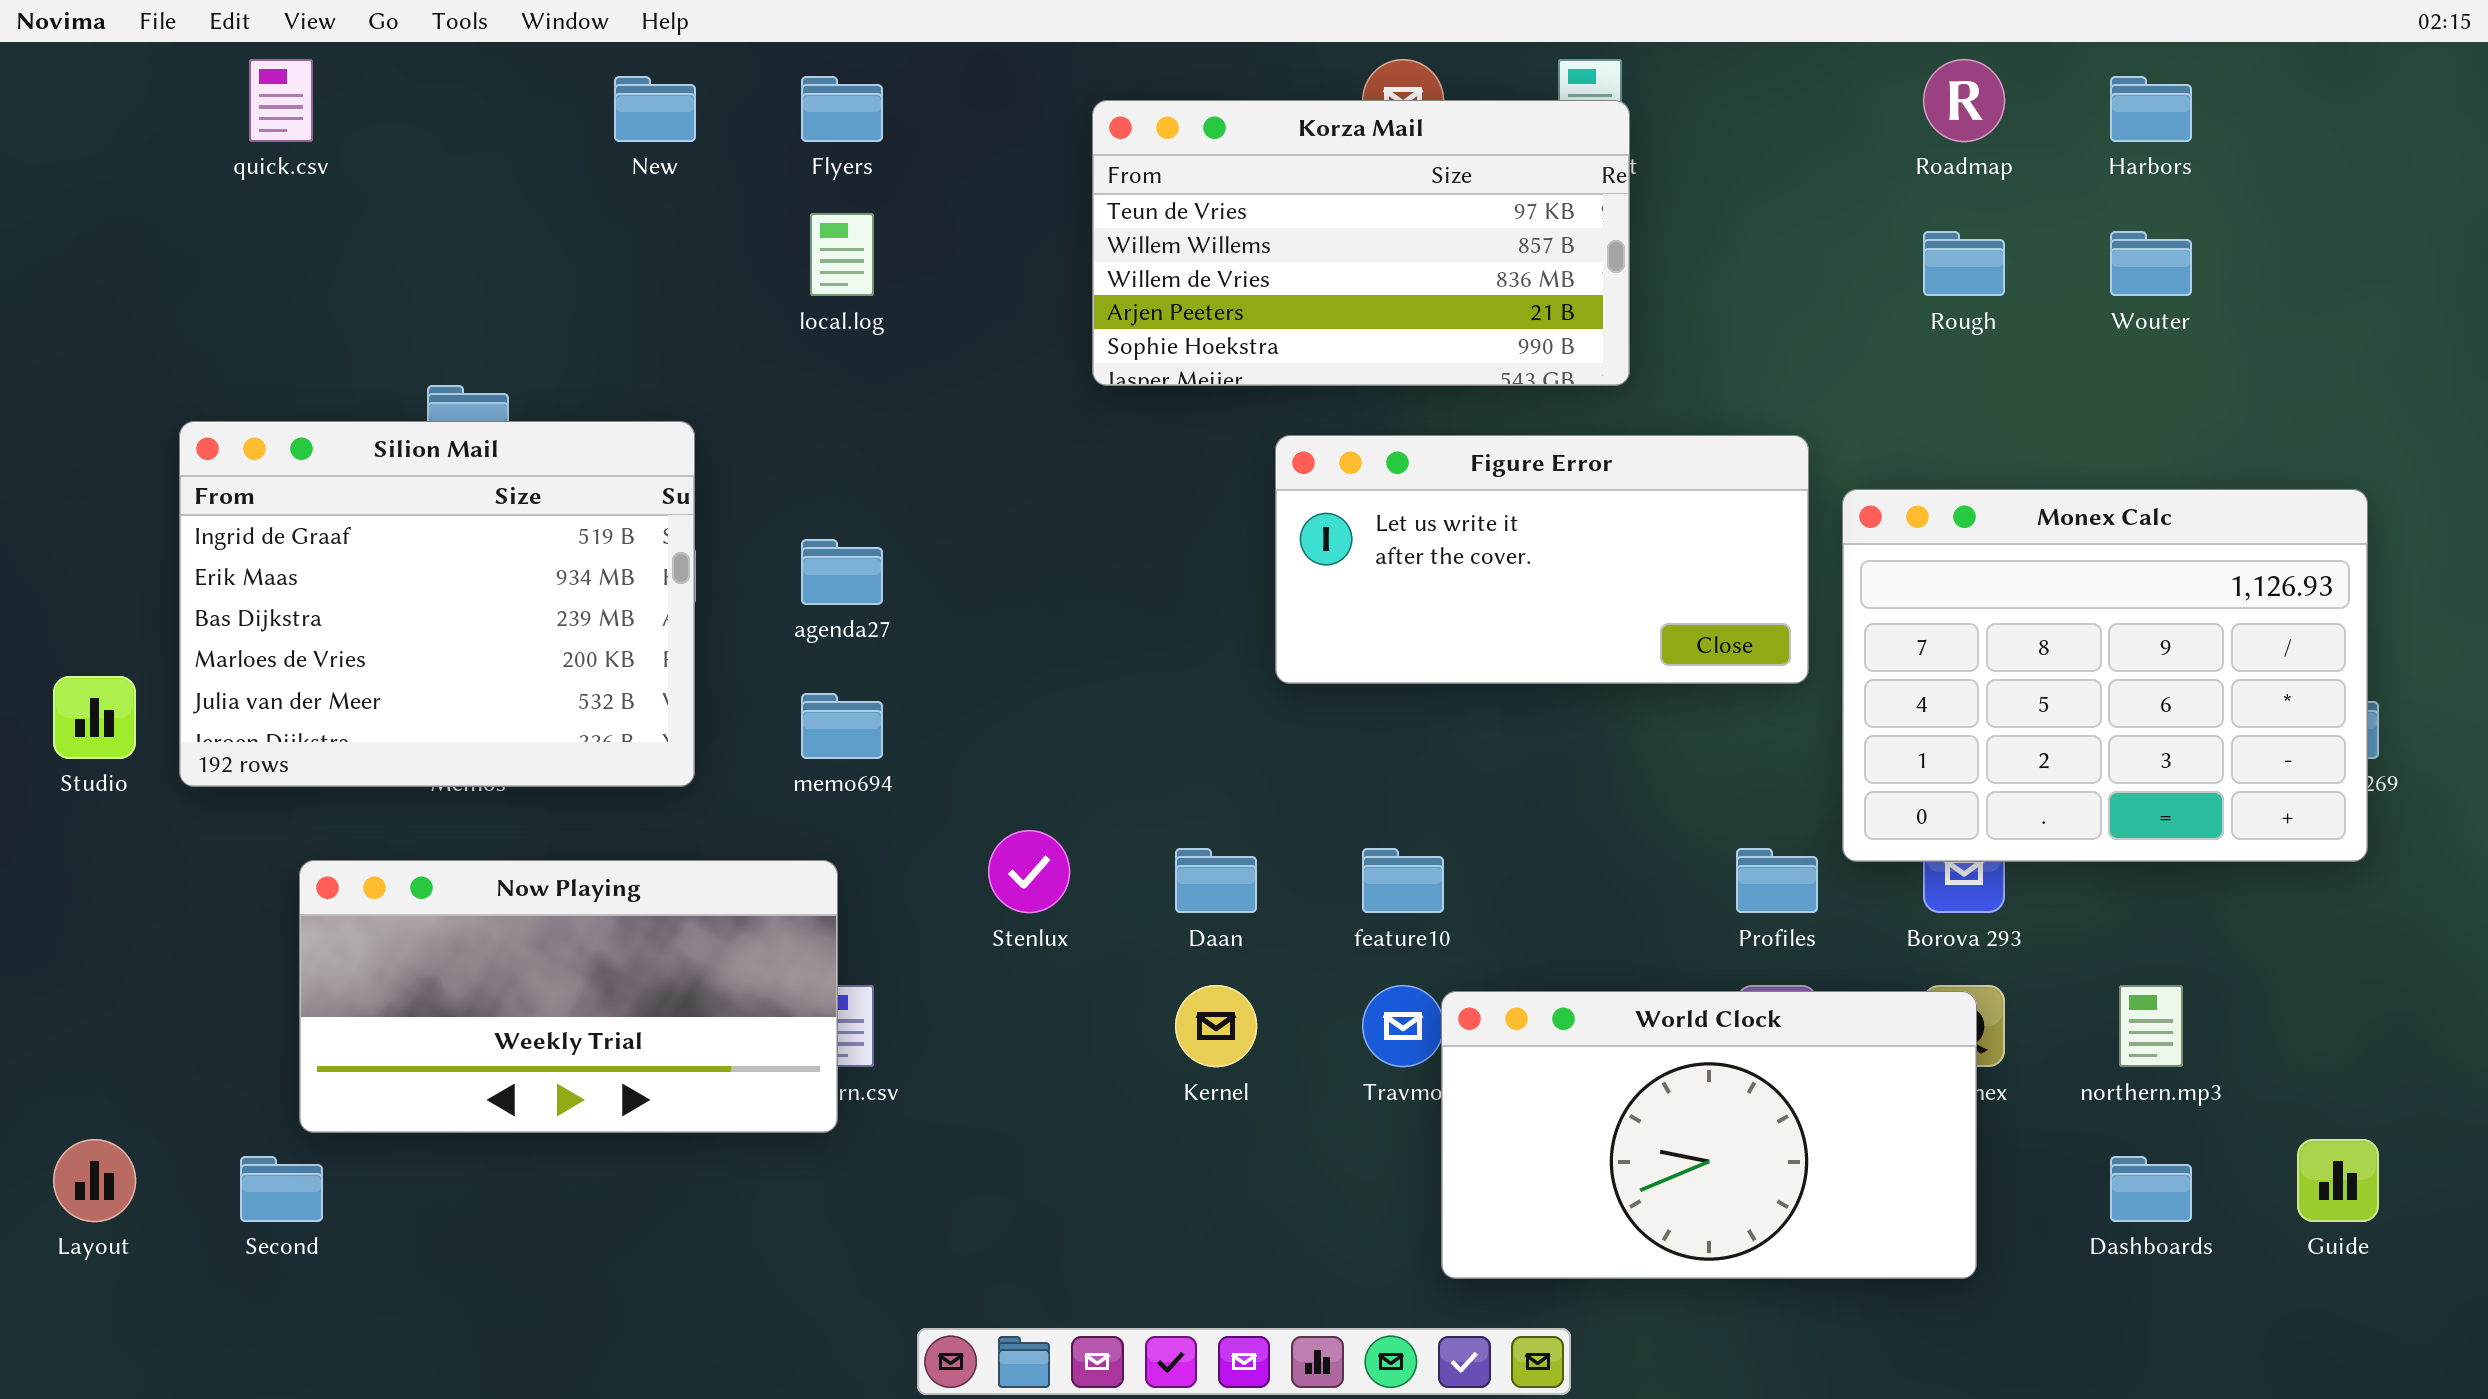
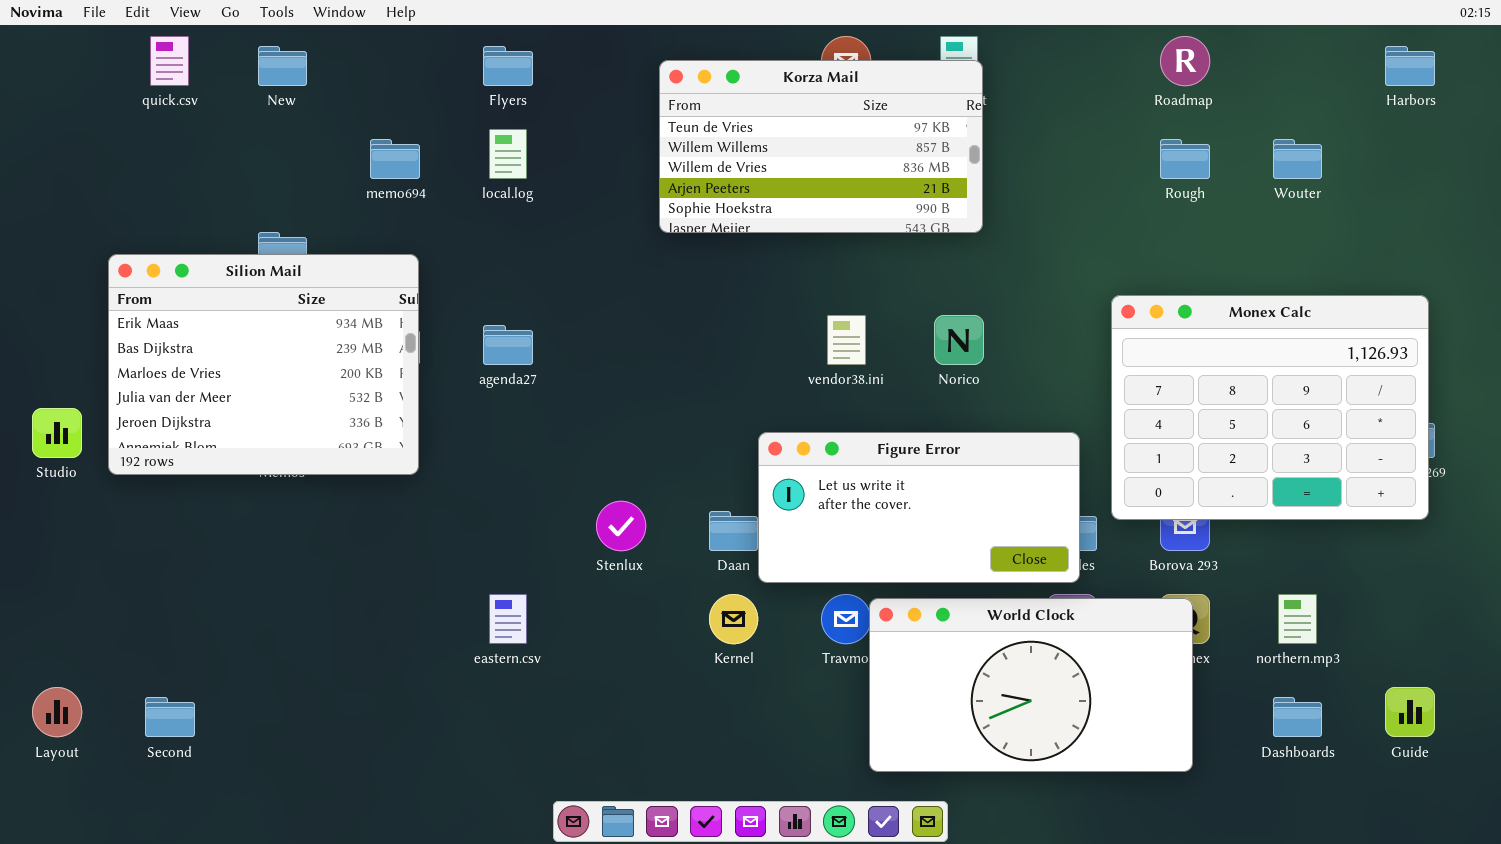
New: [614,76,696,142] -> [258,46,307,86], moved
Harbors: [2110,76,2192,142] -> [1385,46,1435,86], moved
Silion Mail: [179,421,695,787] -> [108,254,419,475], scrolled down 1 row
Figure Error: [1275,435,1809,684] -> [758,432,1080,583], moved
memo694: [801,693,883,759] -> [370,139,420,179], moved
Now Playing: [299,860,838,1133] -> none, closed

